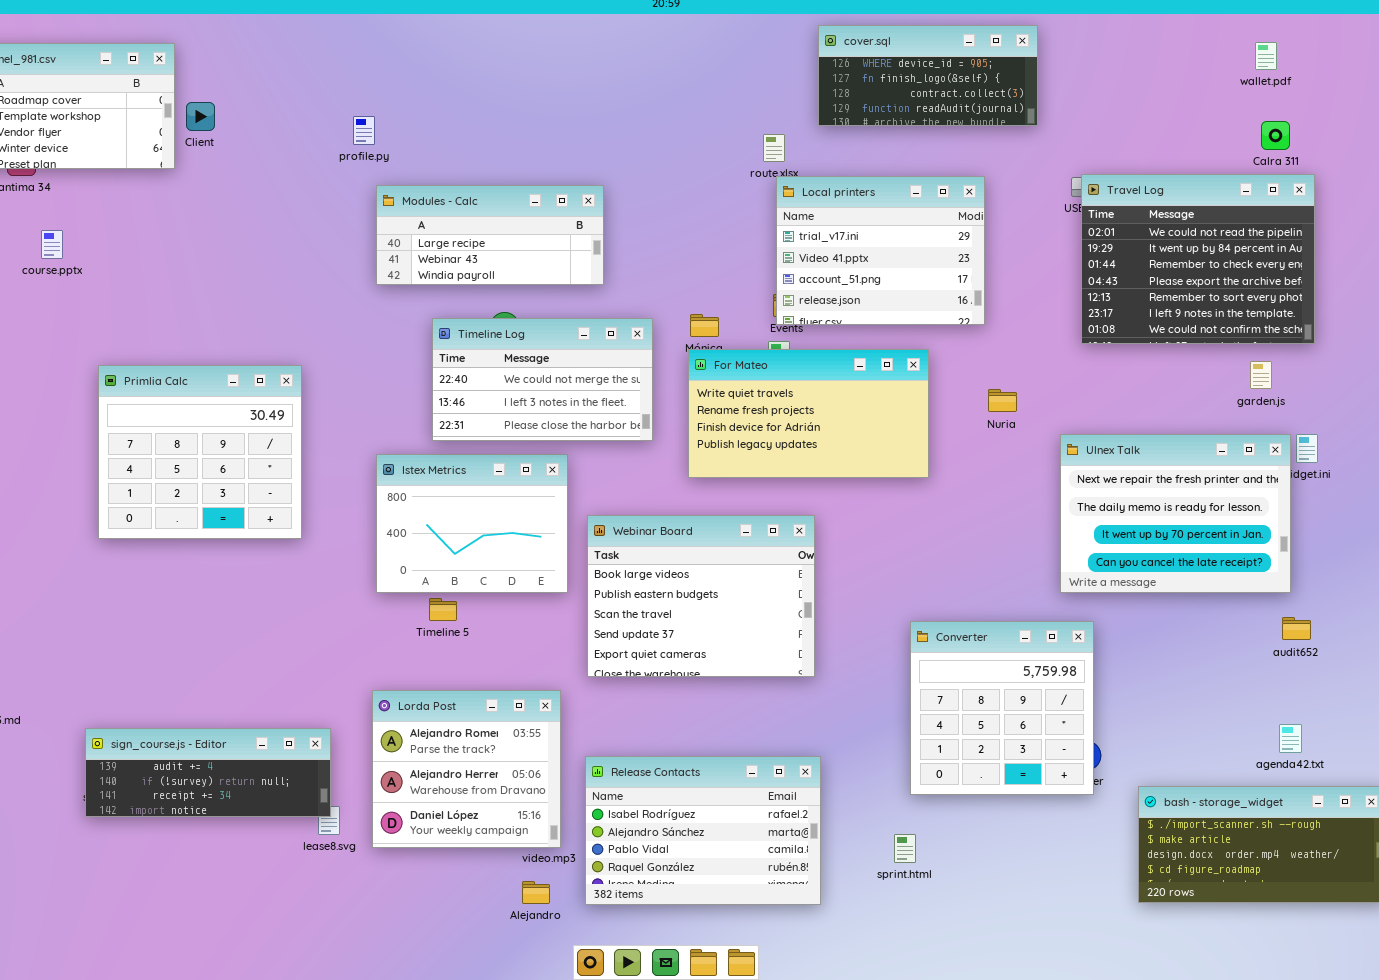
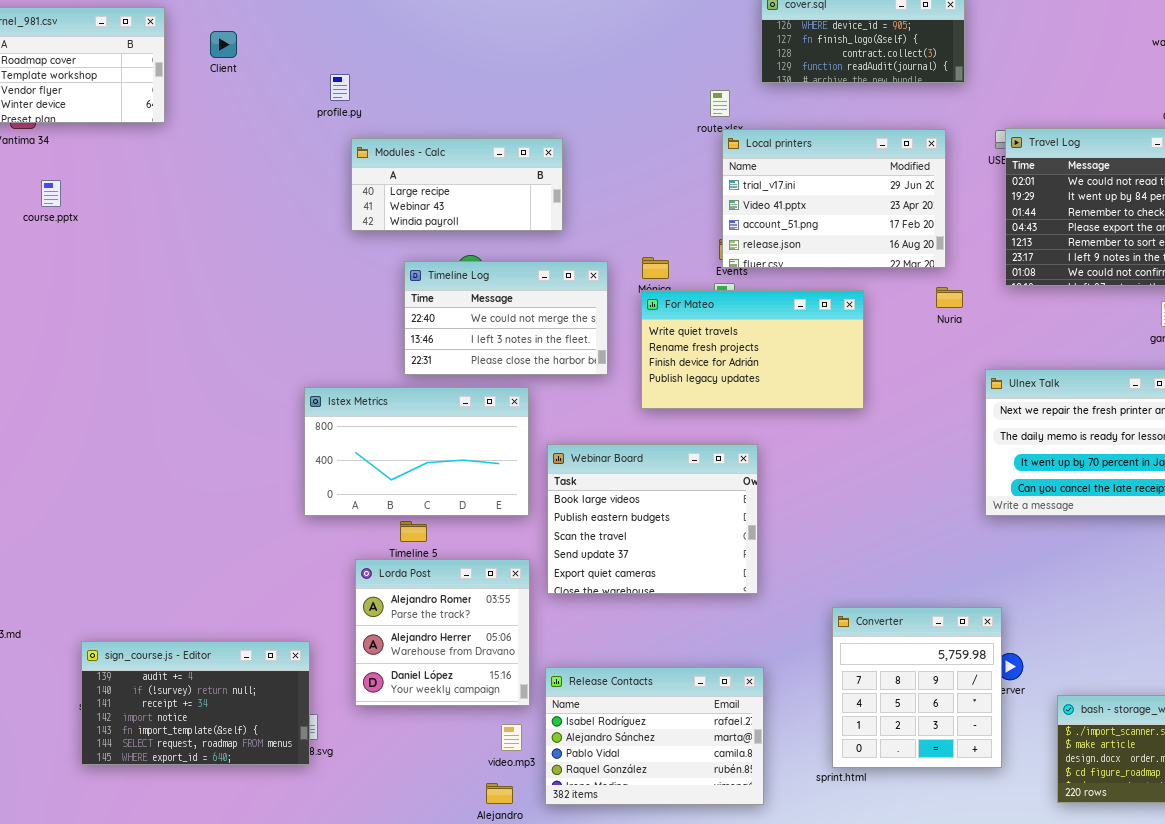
Client: [186,102,215,131] -> [210,31,237,58], moved
Local printers: [776,176,985,325] -> [722,129,946,268], resized
Primlia Calc: [98,365,302,539] -> none, closed
Nuria: [988,389,1017,412] -> [936,287,963,308], moved
Istex Metrics: [376,454,568,593] -> [304,387,529,516], resized
Converter: [910,621,1094,795] -> [832,607,1002,768], moved
Lorda Post: [372,690,561,848] -> [355,559,530,706], moved
sign_course.js - Editor: [85,728,331,817] -> [81,641,310,765], resized

